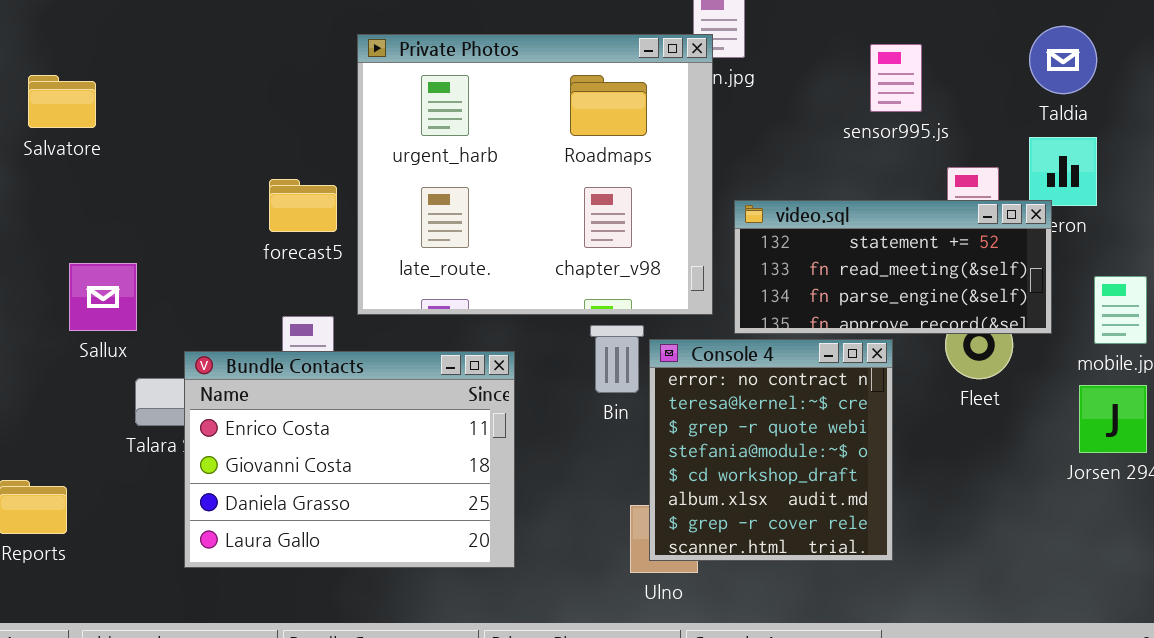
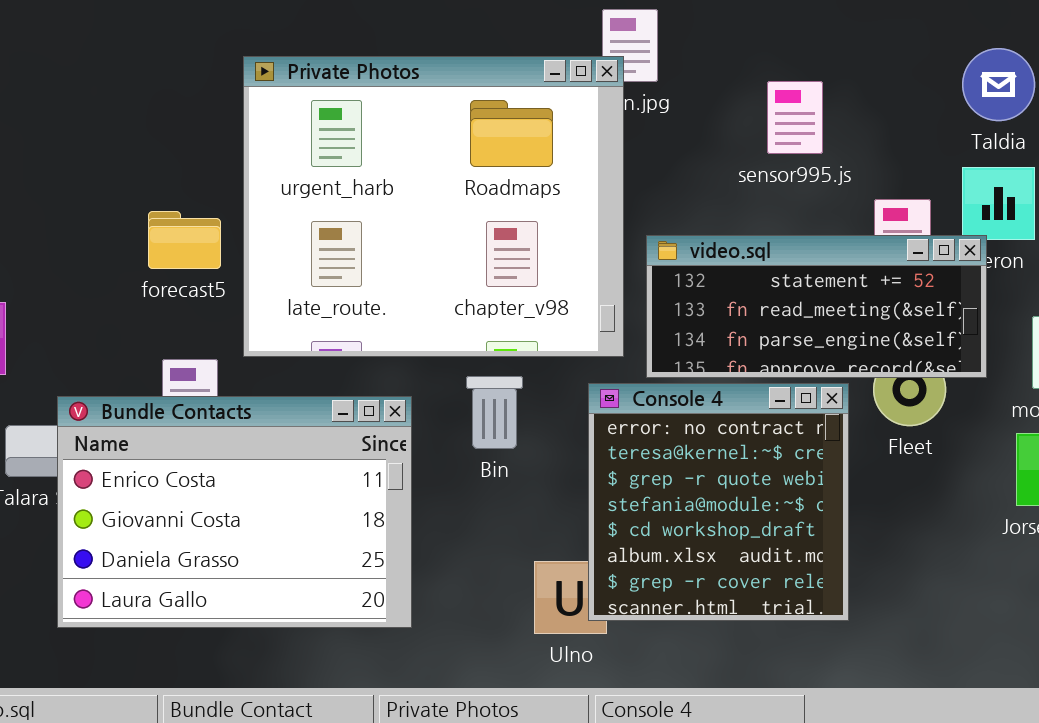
sensor995.js: [870,44,922,112] -> [767,81,823,154], moved
Bin: [590,325,644,393] -> [466,376,523,449], moved
Console 4: [649,339,893,561] -> [588,383,849,621], moved

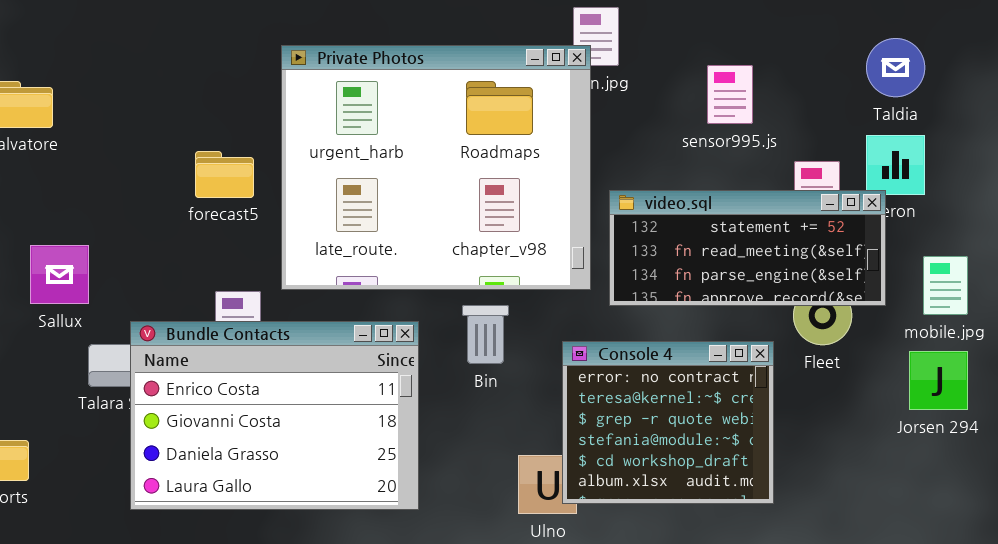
forecast5: [148,211,221,269] -> [195,151,254,198], moved
Console 4: [588,383,849,621] -> [562,341,774,504], resized

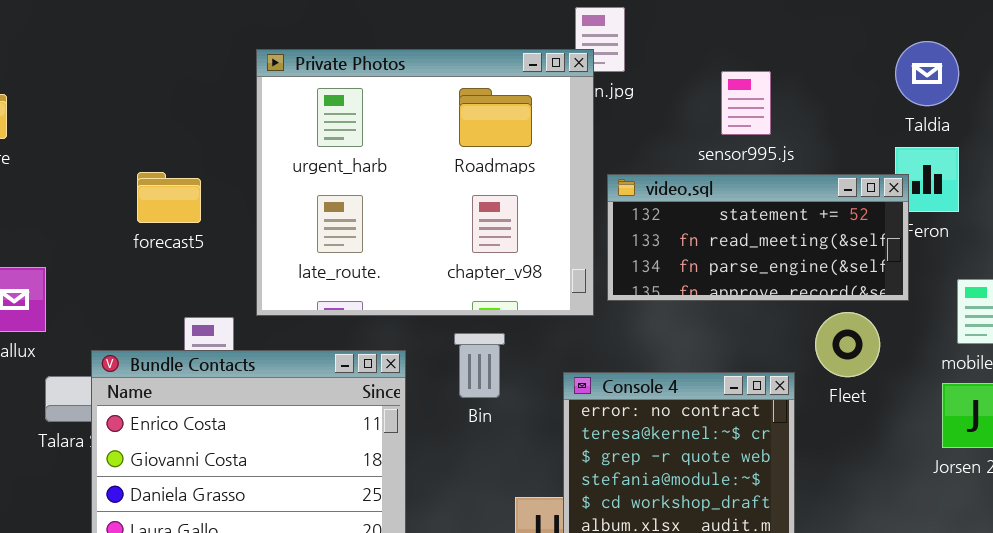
forecast5: [195,151,254,198] -> [137,172,201,223], moved
video.sql: [609,190,886,306] -> [607,174,909,301], moved

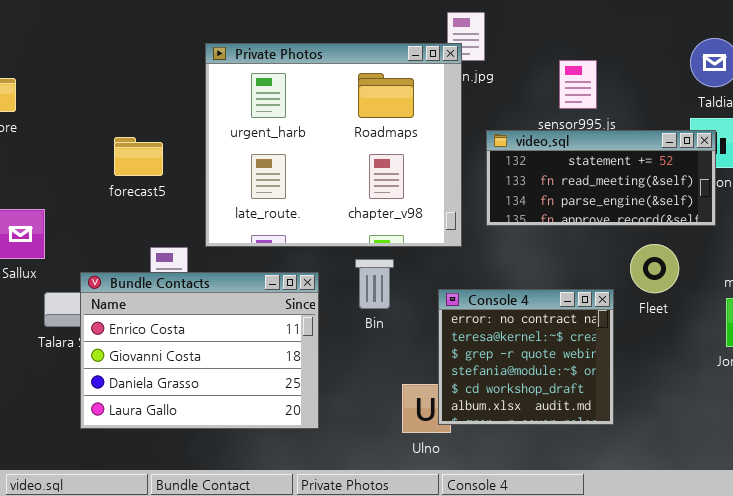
video.sql: [607,174,909,301] -> [486,130,716,226], moved

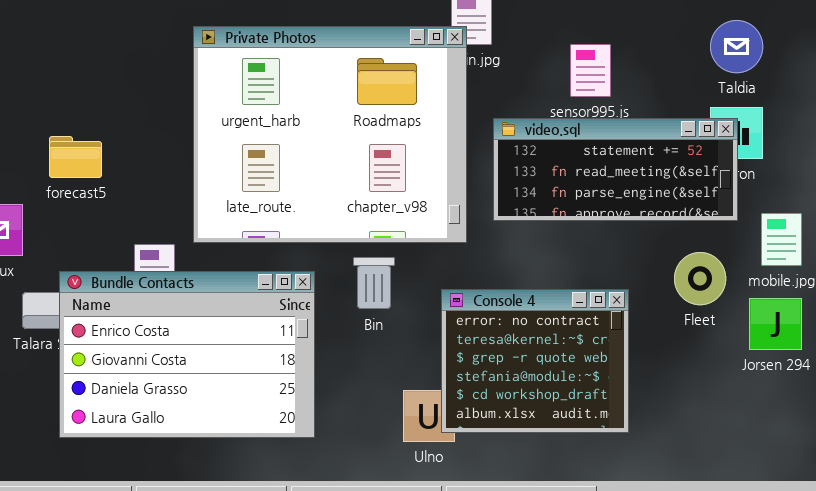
forecast5: [114,137,163,176] -> [49,136,102,178], moved
Fleet: [630,244,679,293] -> [674,252,726,305], moved

